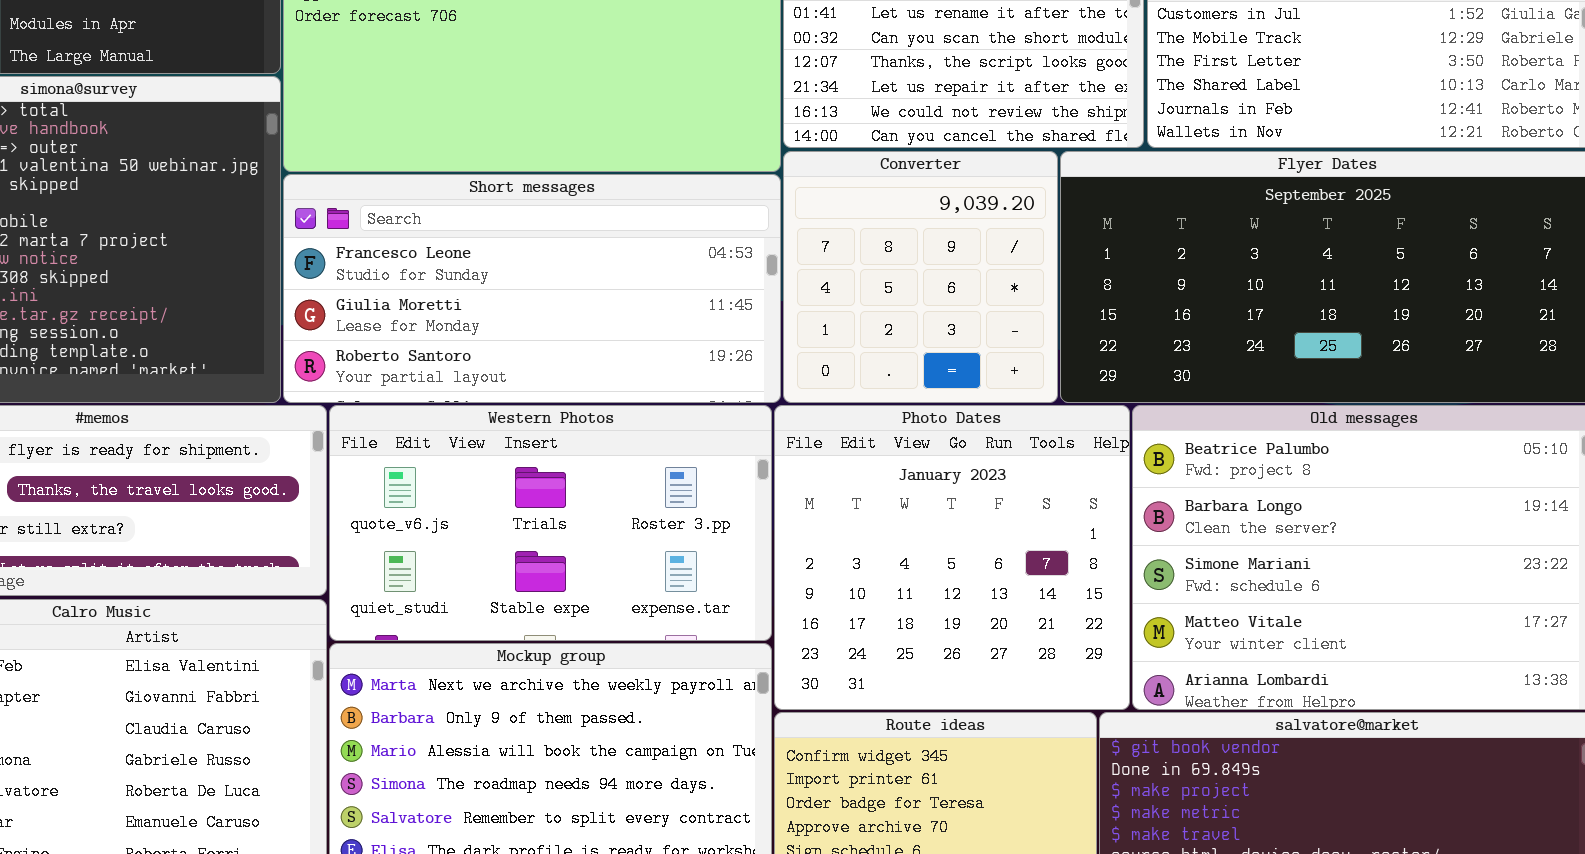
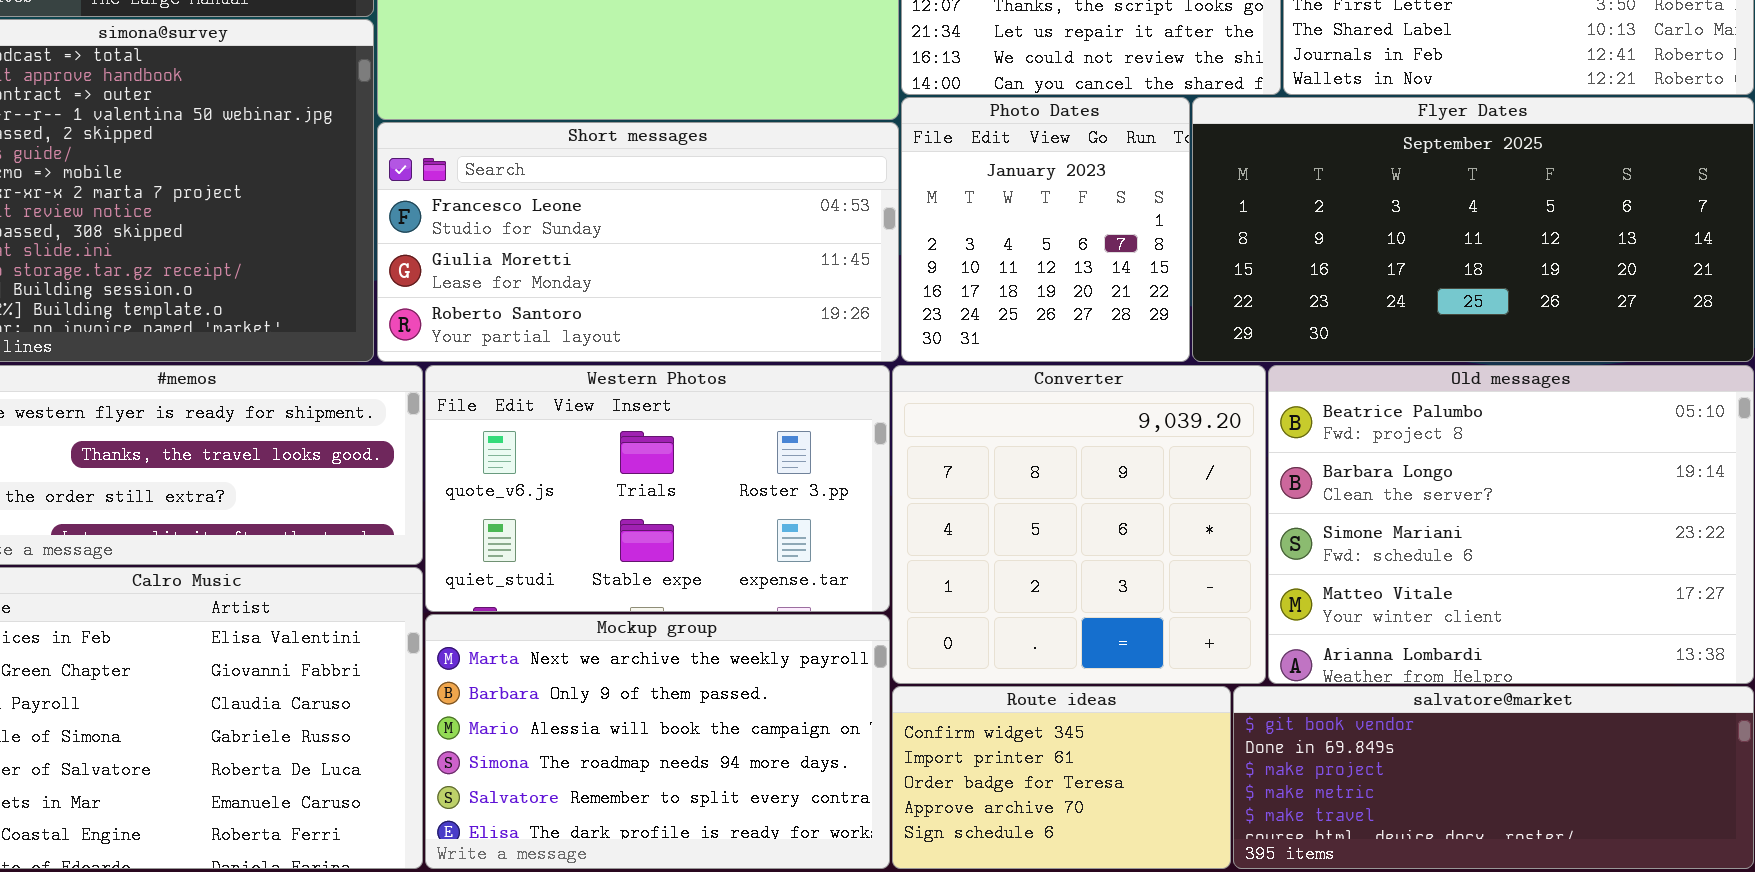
Converter: [783,151,1058,403] -> [892,365,1266,684], moved, resized
Photo Dates: [774,405,1130,710] -> [901,97,1190,362], moved, resized

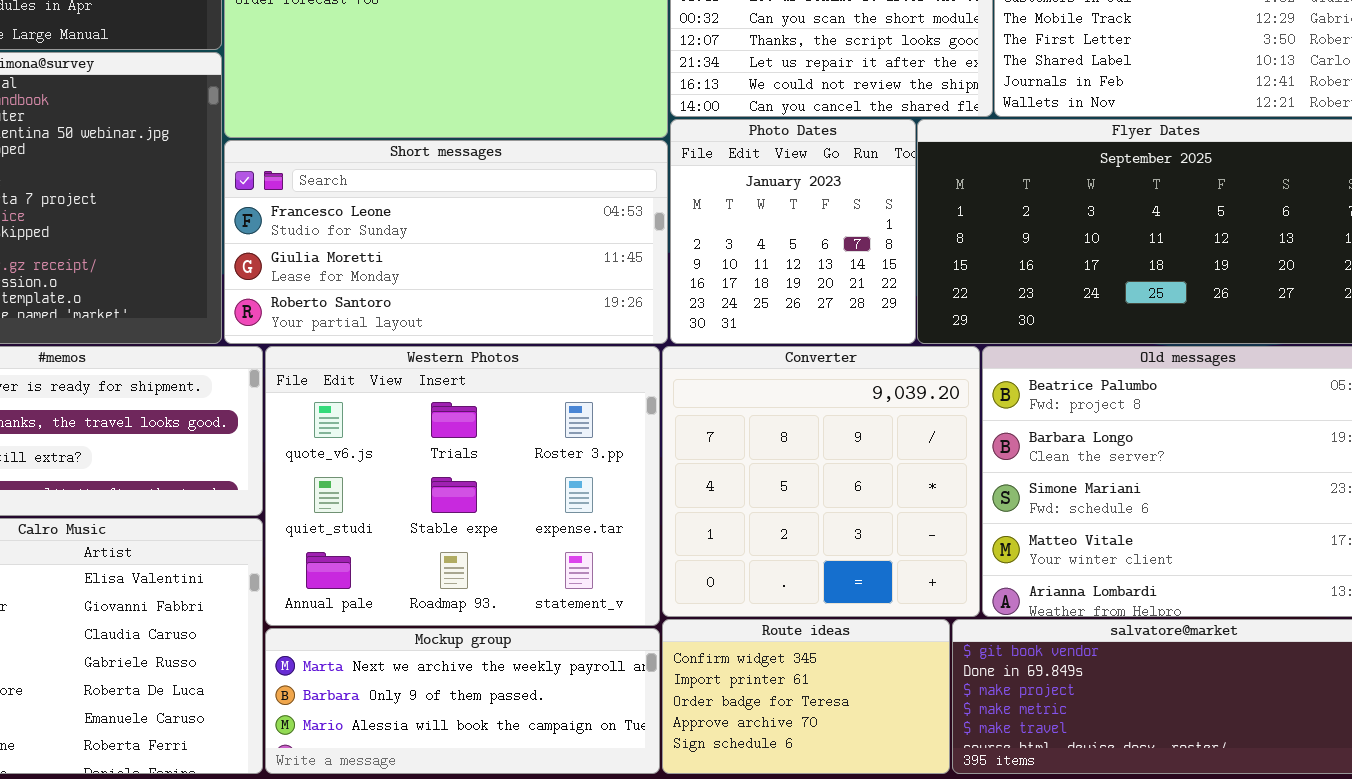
Western Photos: [425,365,890,612] -> [265,346,660,626], resized
Mockup group: [425,614,890,869] -> [265,628,660,774], resized

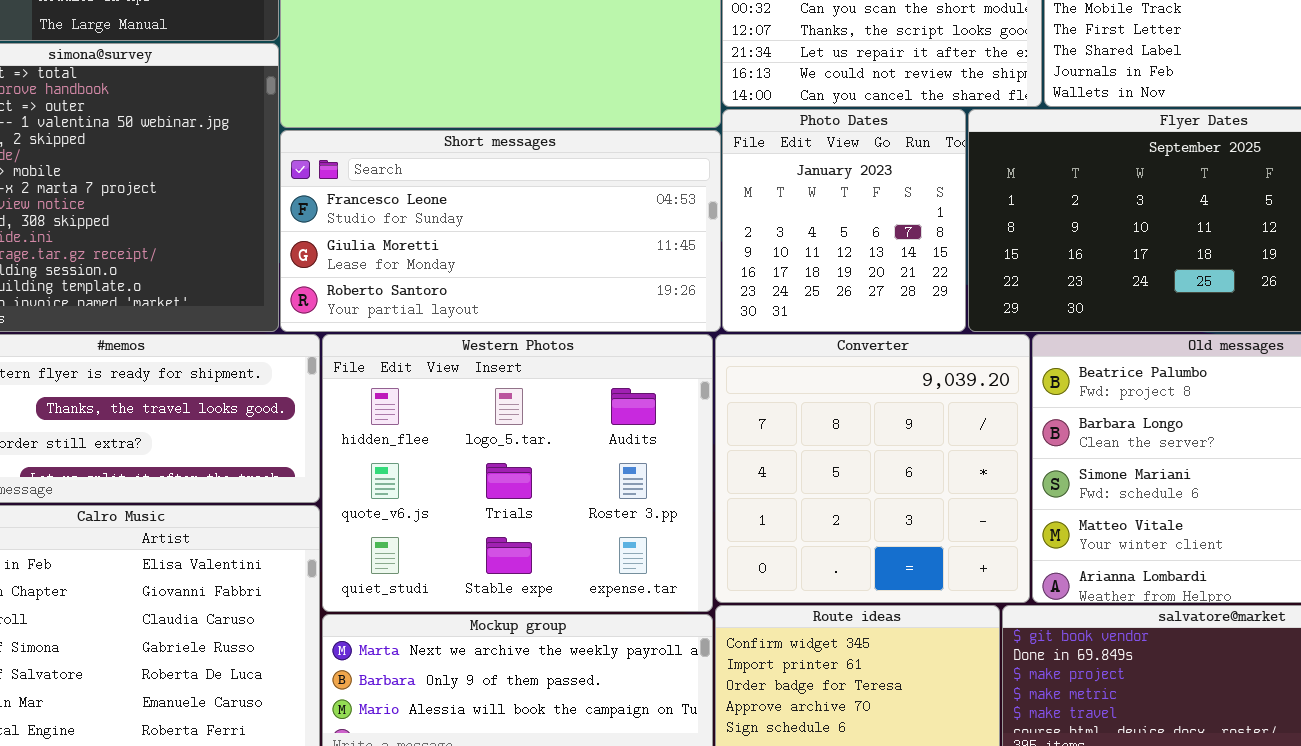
Western Photos: [265,346,660,626] -> [322,334,713,612], scrolled up 1 row

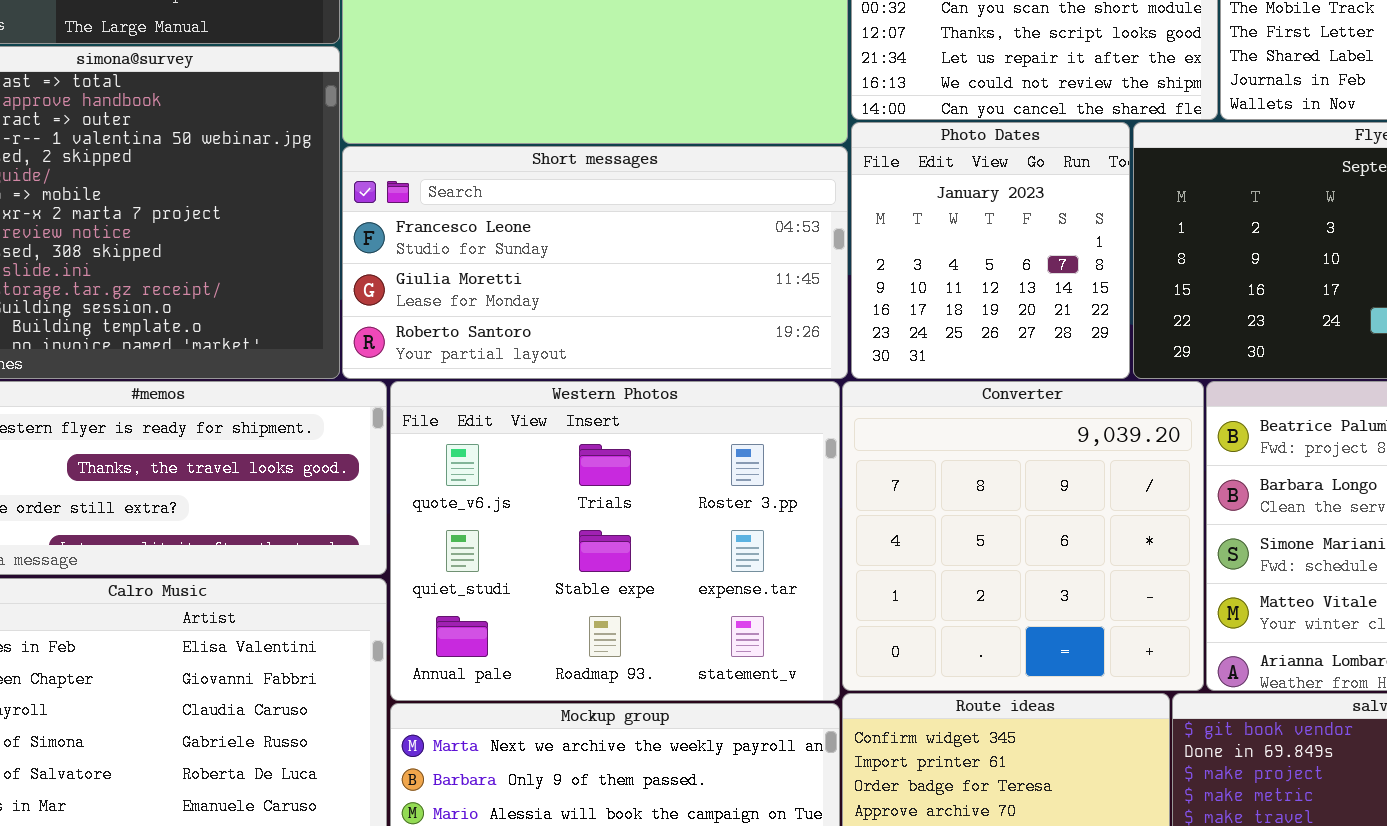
Western Photos: [322,334,713,612] -> [390,381,840,701], scrolled down 1 row

